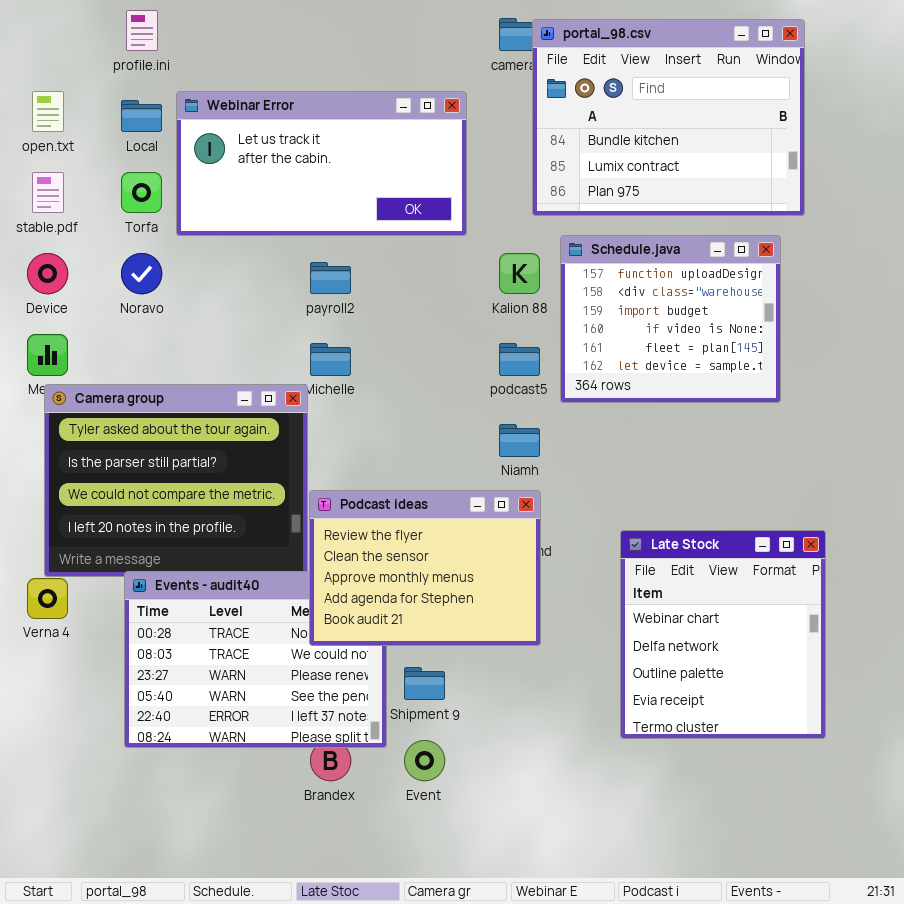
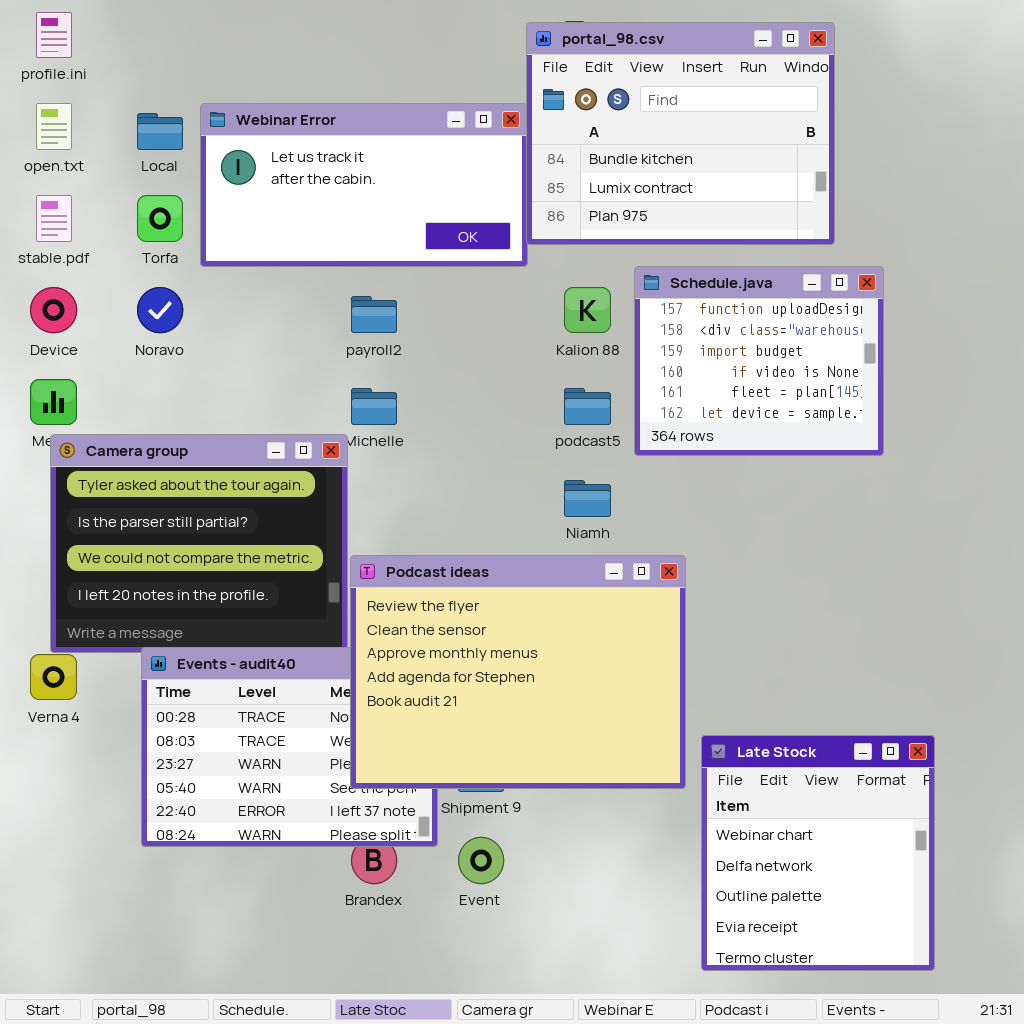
profile.ini: [126,10,158,51] -> [36,12,72,58], moved
portal_98.csv: [532,19,805,216] -> [526,22,835,245], moved
Podcast ideas: [309,490,541,646] -> [350,555,686,789], resized
Late Stock: [620,530,826,739] -> [701,735,935,971], moved

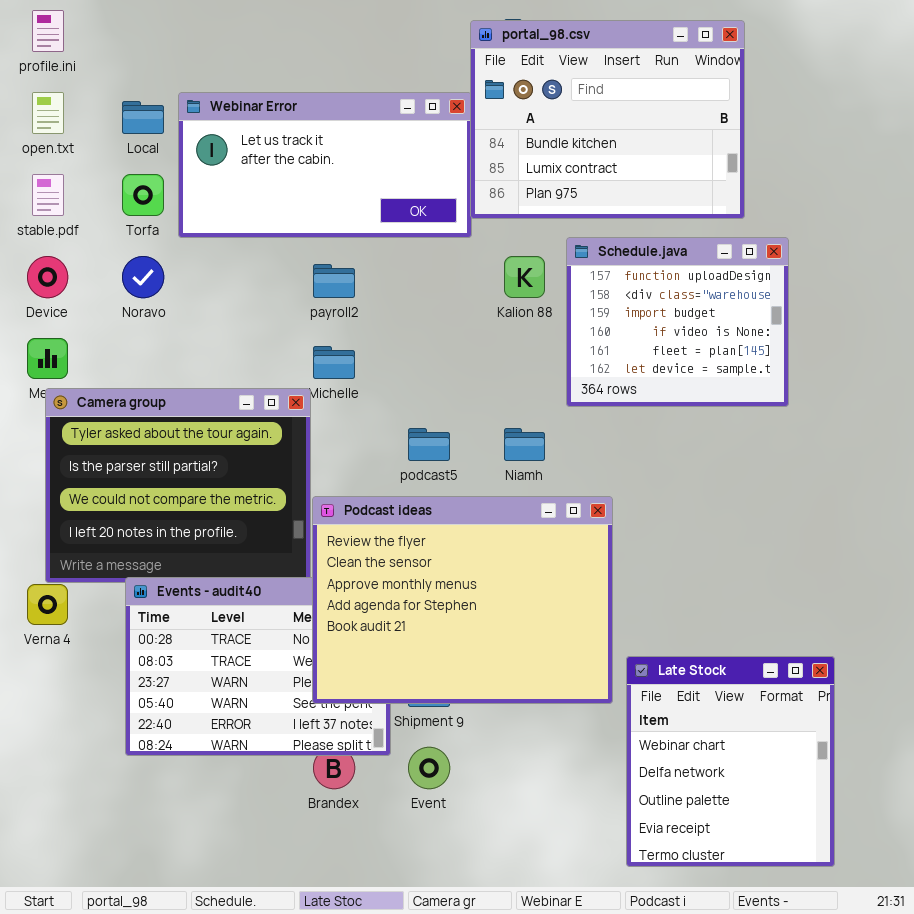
podcast5: [564,388,611,425] -> [408,428,450,461], moved

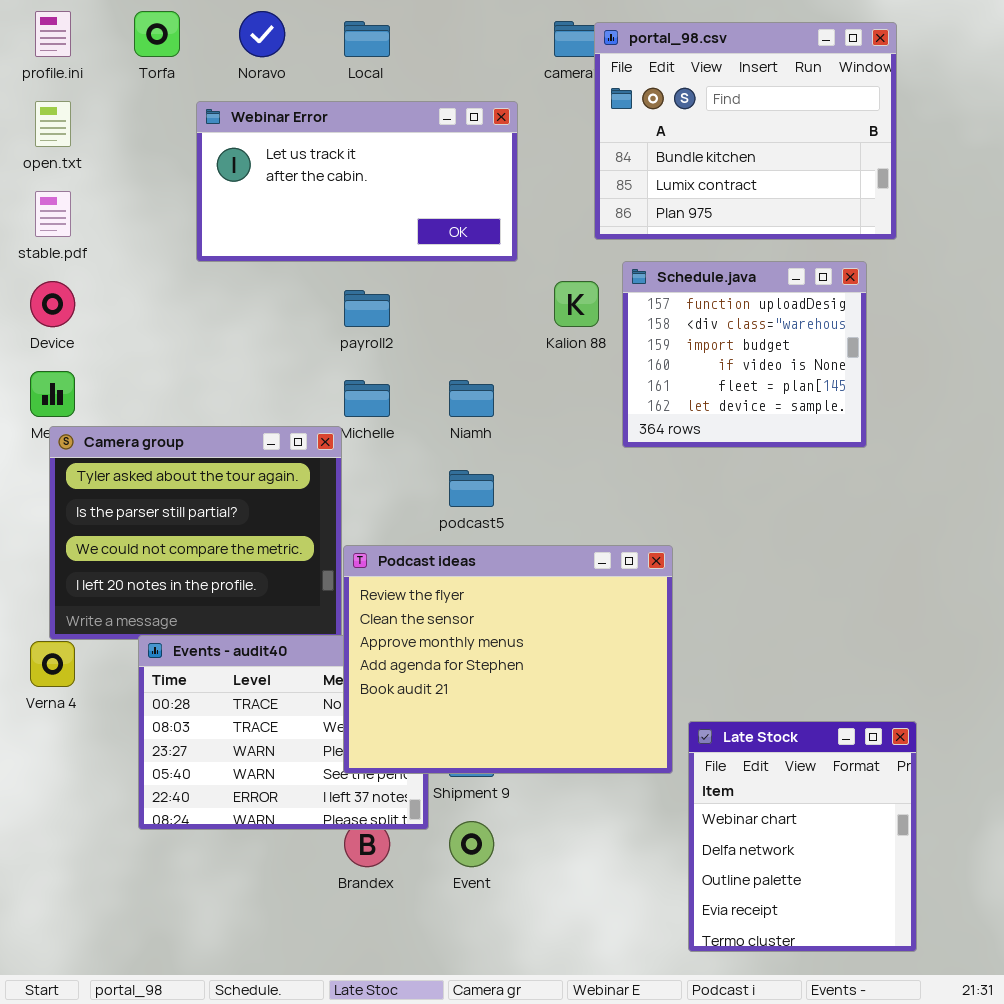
portal_98.csv: [470,20,745,219] -> [594,22,897,240], moved
Local: [122,101,164,134] -> [344,21,390,57], moved
Torfa: [122,174,164,216] -> [134,11,180,57], moved
Noravo: [122,256,164,298] -> [239,11,285,57], moved
Niamh: [504,428,545,461] -> [449,380,494,417], moved

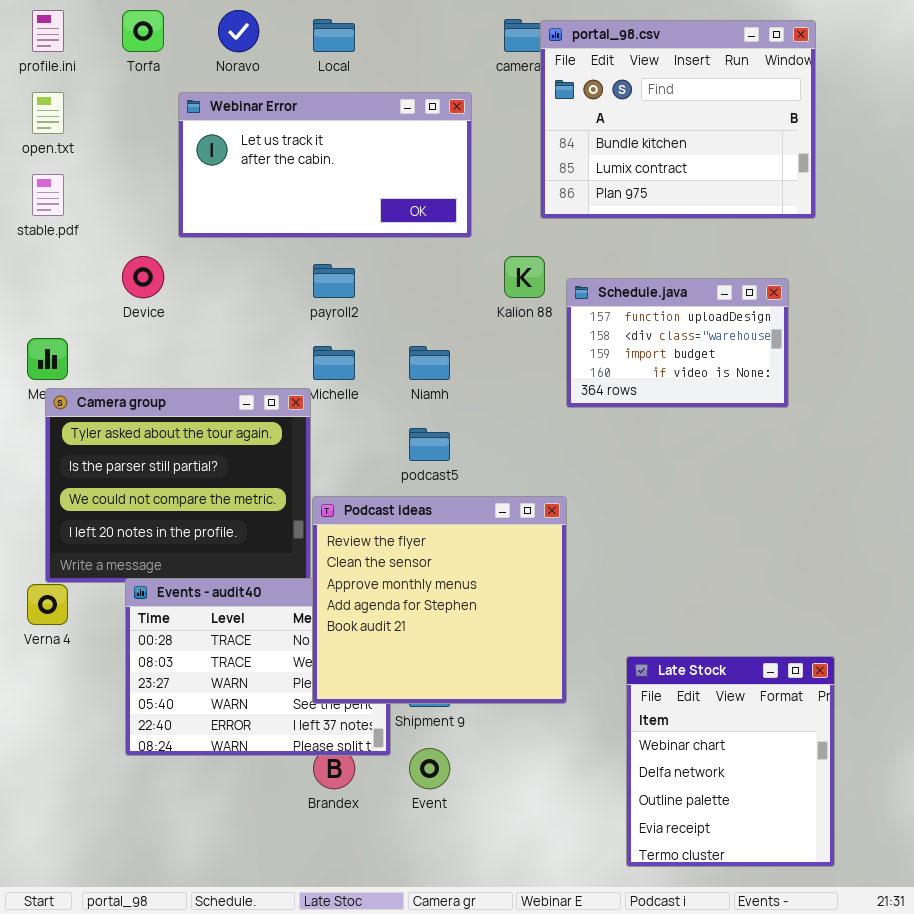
Schedule.java: [622,261,867,448] -> [566,278,789,408], resized
Device: [30,281,75,327] -> [122,256,164,298], moved
Podcast ideas: [343,545,673,774] -> [312,496,567,704], resized

